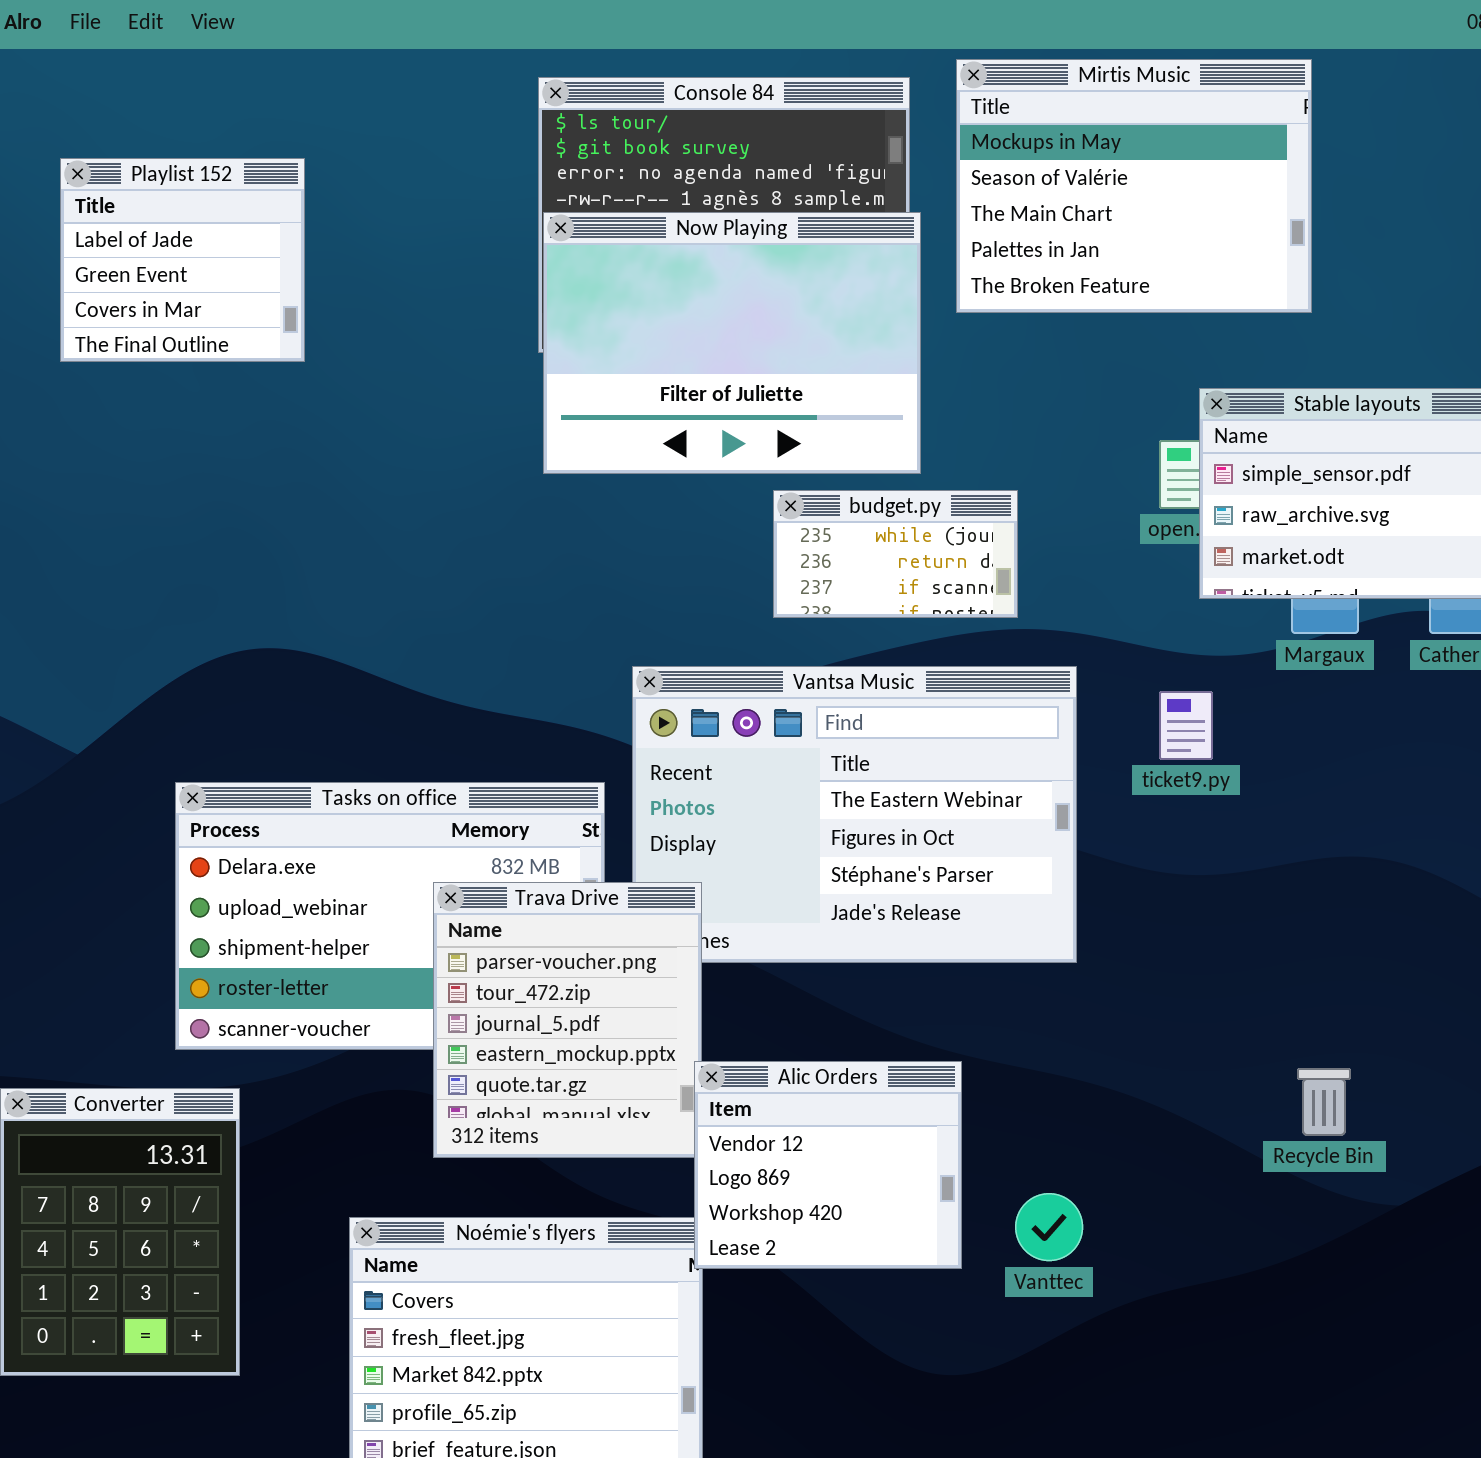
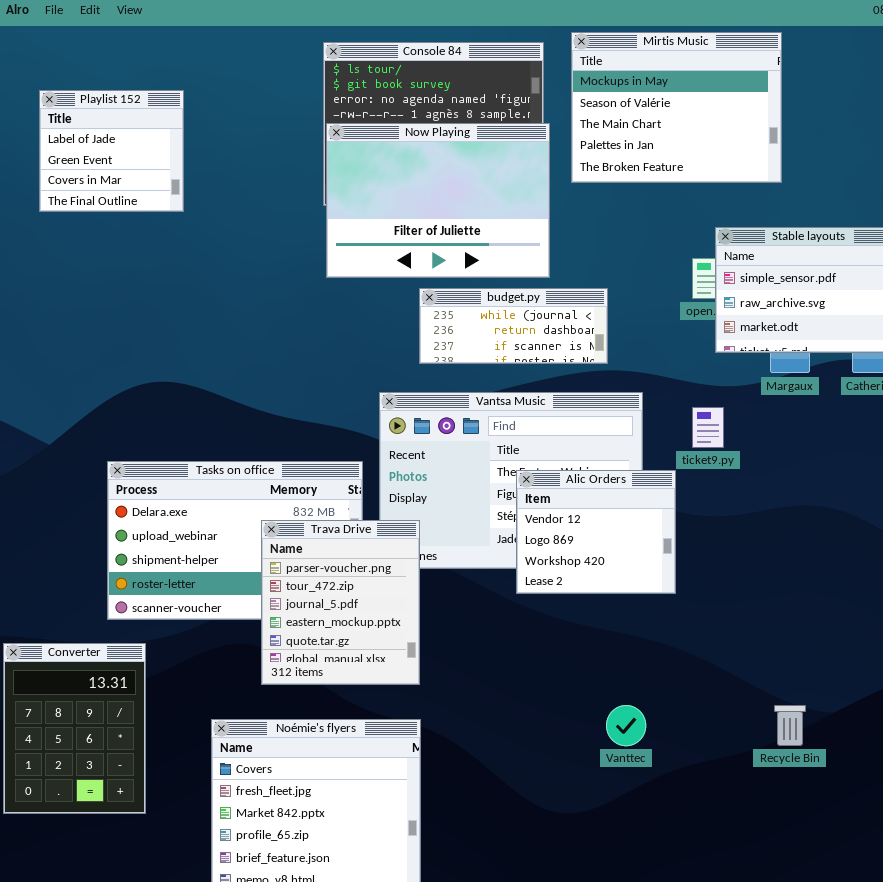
budget.py: [773,490,1018,618] -> [419,288,608,364], resized
Alic Orders: [694,1061,962,1269] -> [516,470,676,594], moved
Recycle Bin: [1297,1068,1351,1136] -> [774,705,806,746], moved

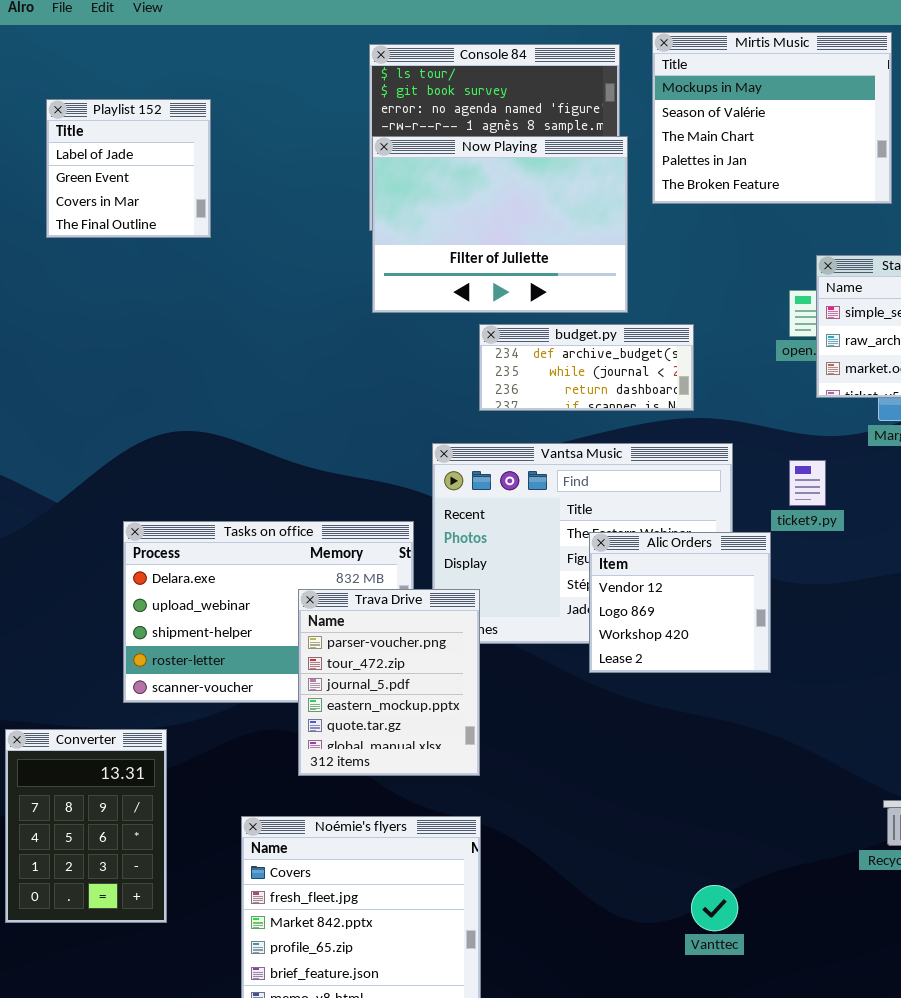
budget.py: [419,288,608,364] -> [479,324,694,411], scrolled up 1 row
Vanttec: [606,705,646,746] -> [691,885,738,931], moved

